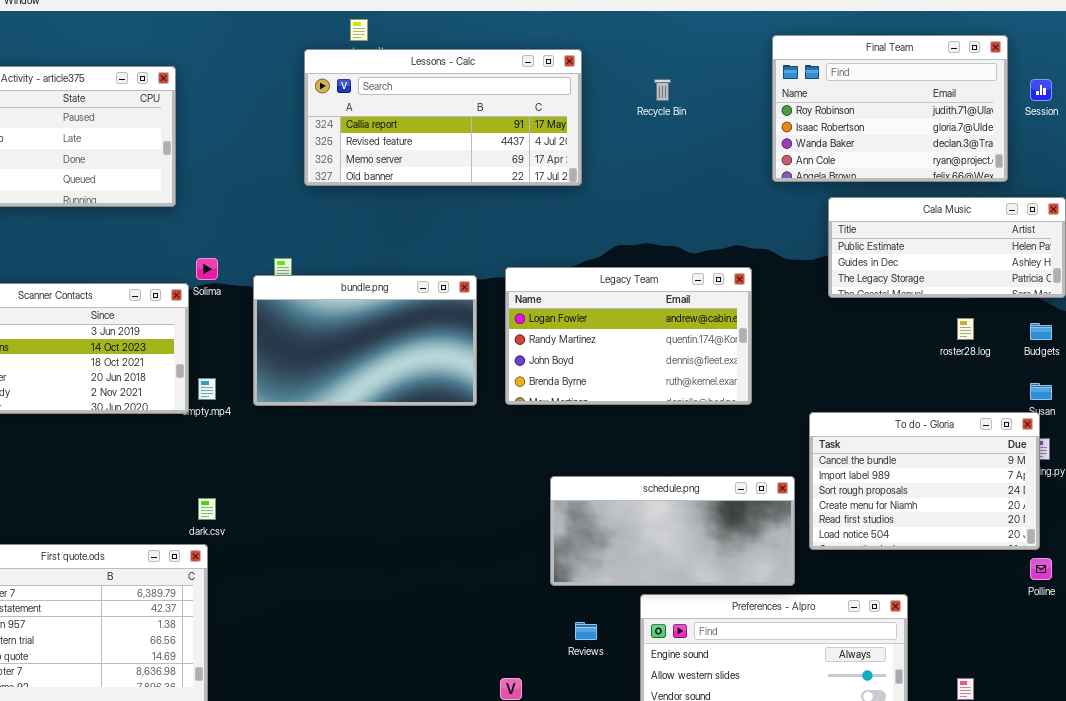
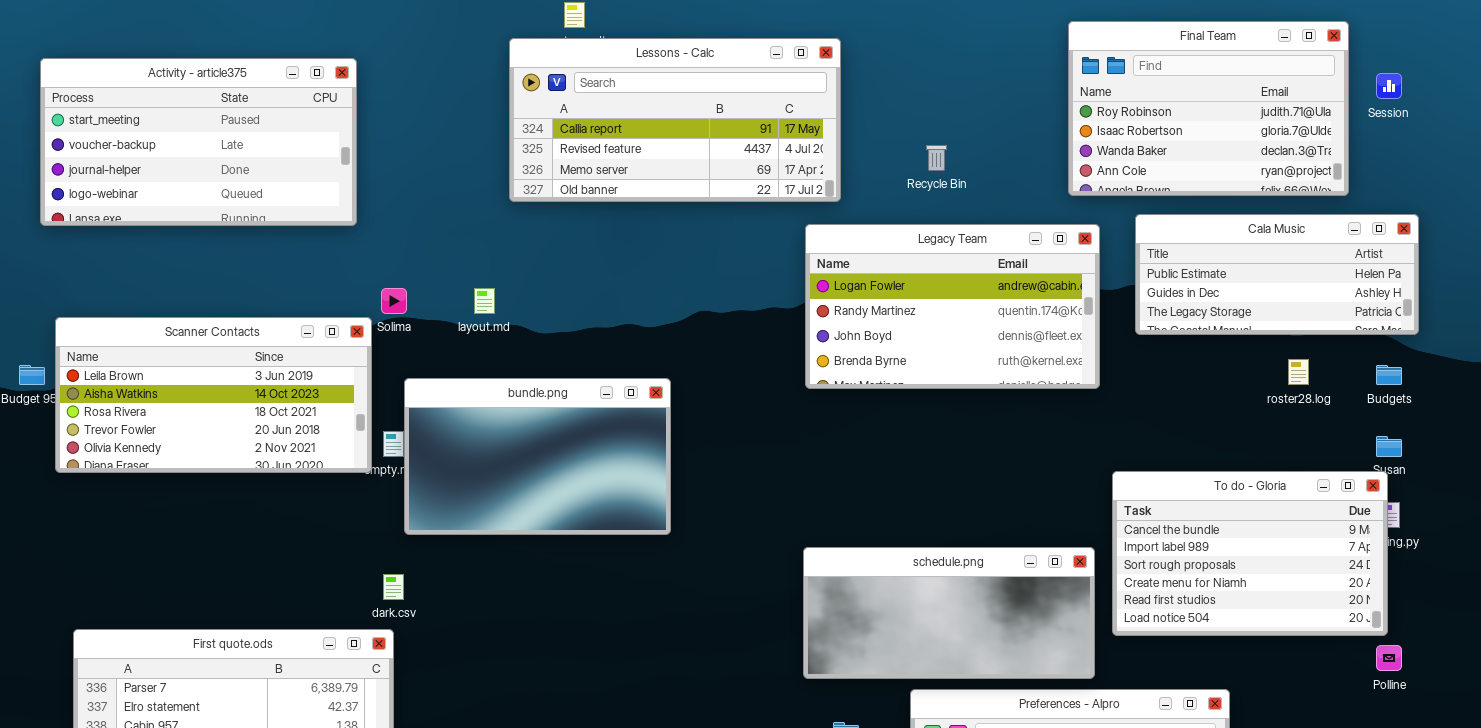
Recycle Bin: [654,79,671,101] -> [926,145,947,171], moved
Legacy Team: [505,267,752,405] -> [805,224,1100,389], moved
bundle.png: [253,275,477,406] -> [404,378,671,535], moved

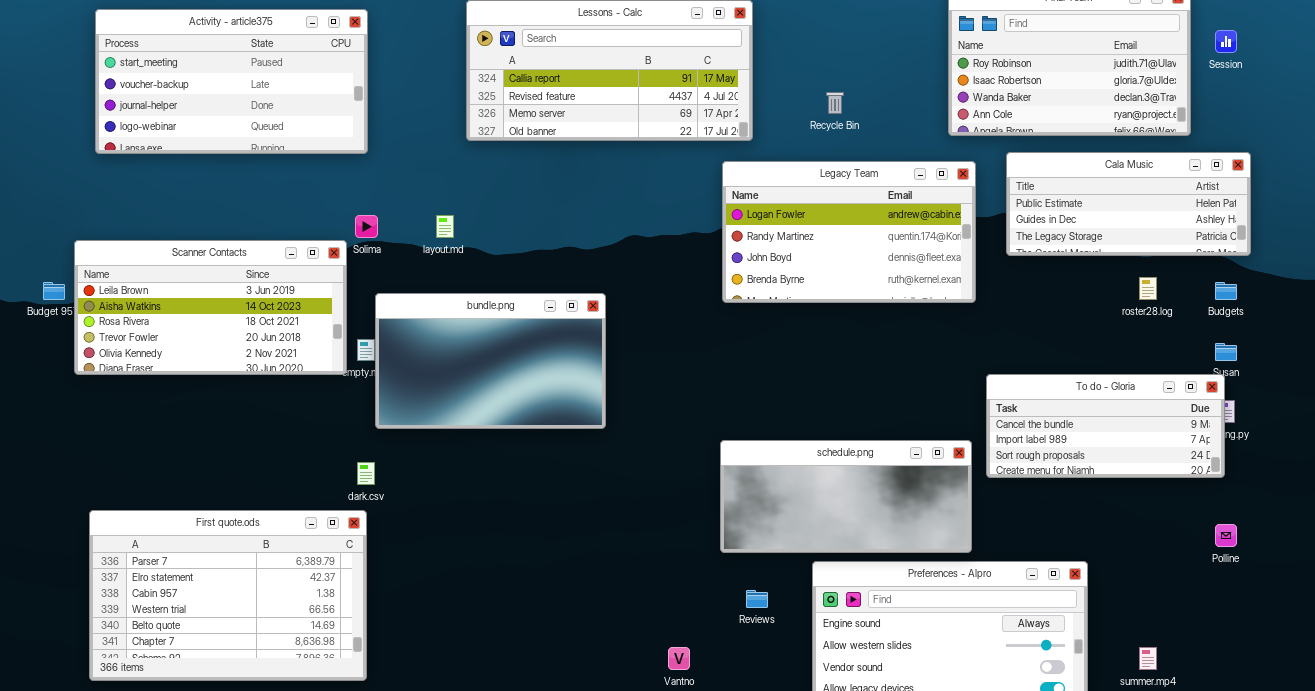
Activity - article375: [40,58,357,226] -> [95,9,368,154], moved
To do - Gloria: [1112,471,1388,636] -> [986,374,1225,478], resized

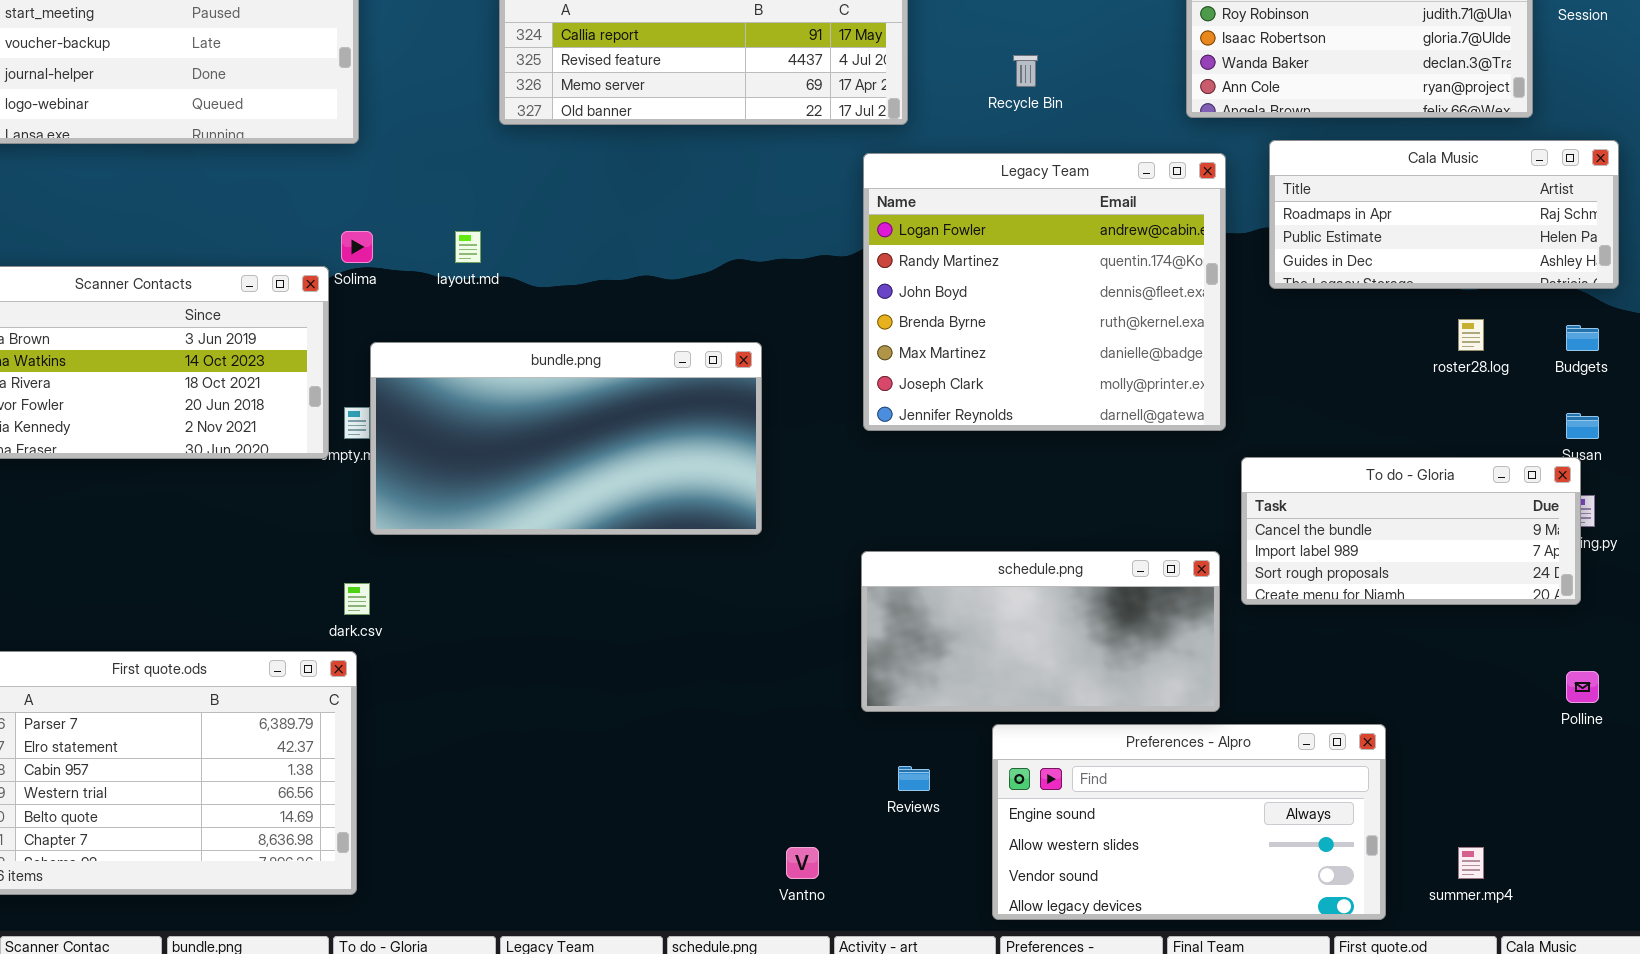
Cala Music: [1006,152,1251,256] -> [1269,140,1619,289], scrolled up 1 row
Legacy Team: [722,161,976,303] -> [863,153,1226,431], resized
bundle.png: [375,293,606,429] -> [370,342,762,535], resized

